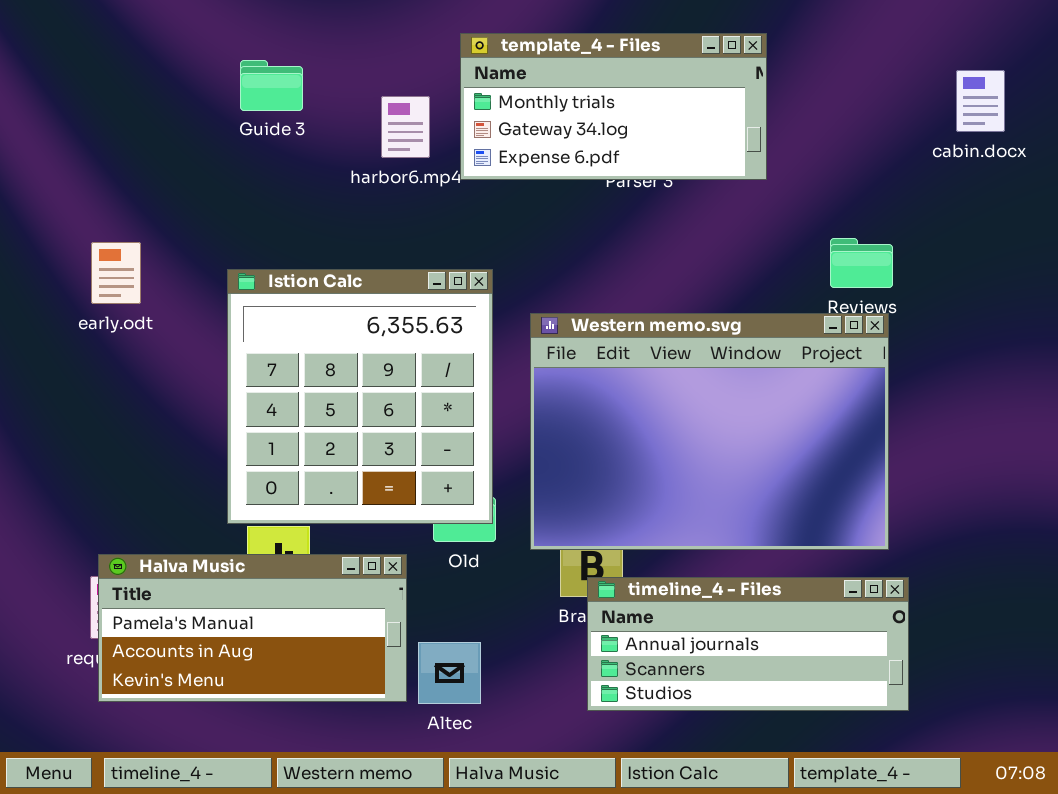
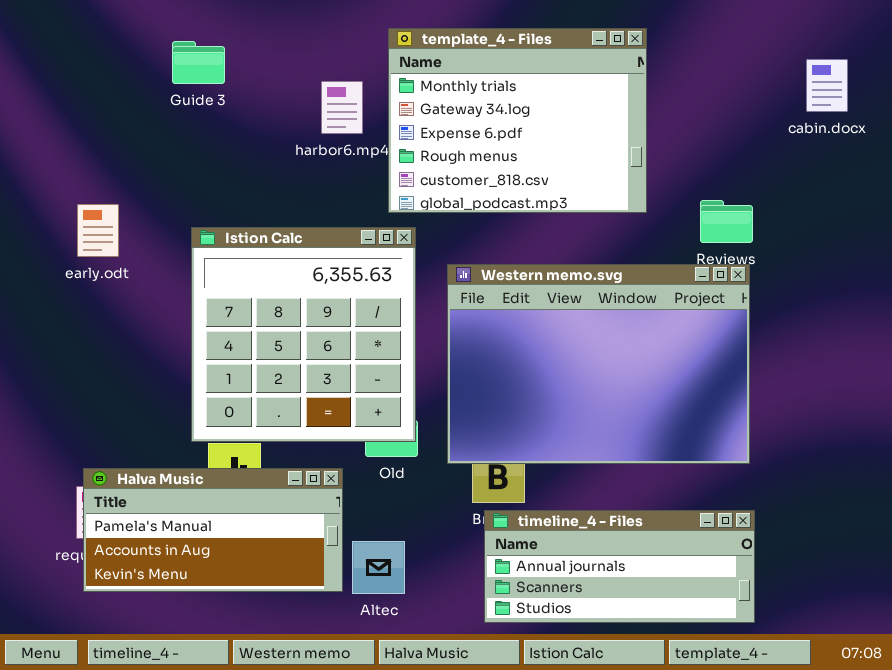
template_4 - Files: [460,33,767,180] -> [388,28,647,213], resized
Guide 3: [240,60,303,111] -> [172,41,225,84], moved
timeline_4 - Files: [587,577,909,711] -> [484,510,755,623], moved

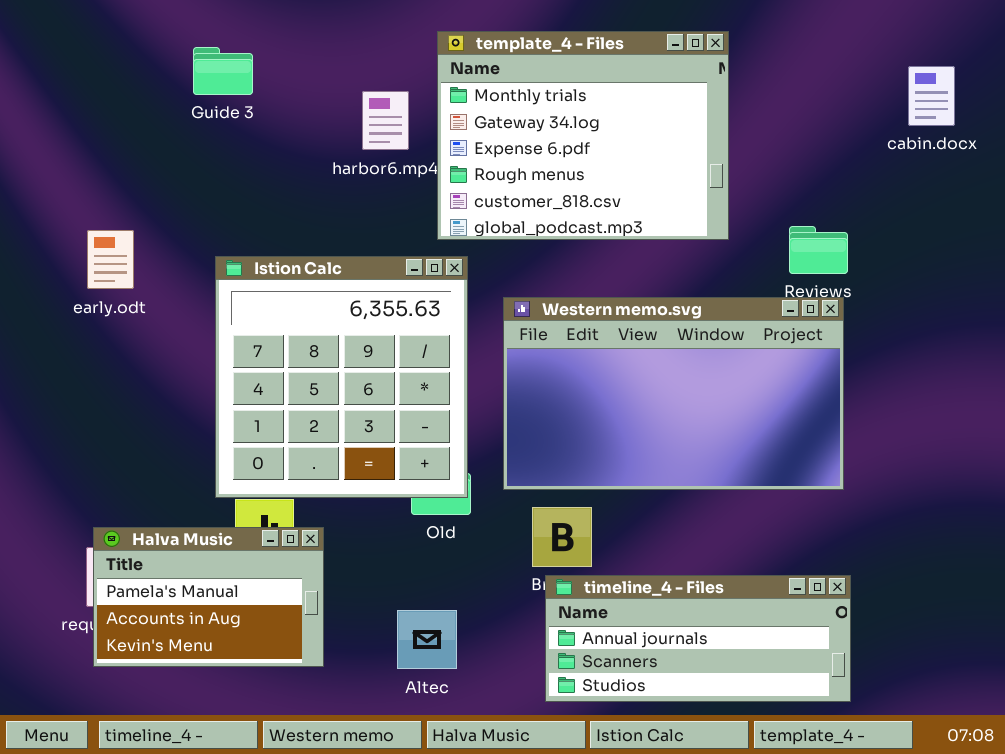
Western memo.svg: [447,264,750,464] -> [503,297,844,490], resized
Halva Music: [83,468,343,592] -> [93,527,324,667], resized

